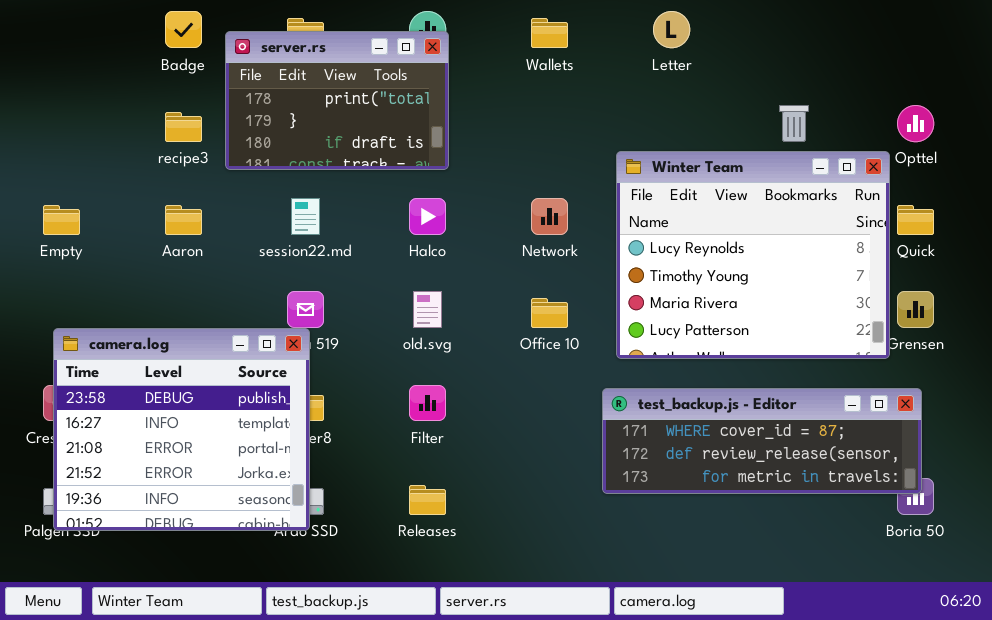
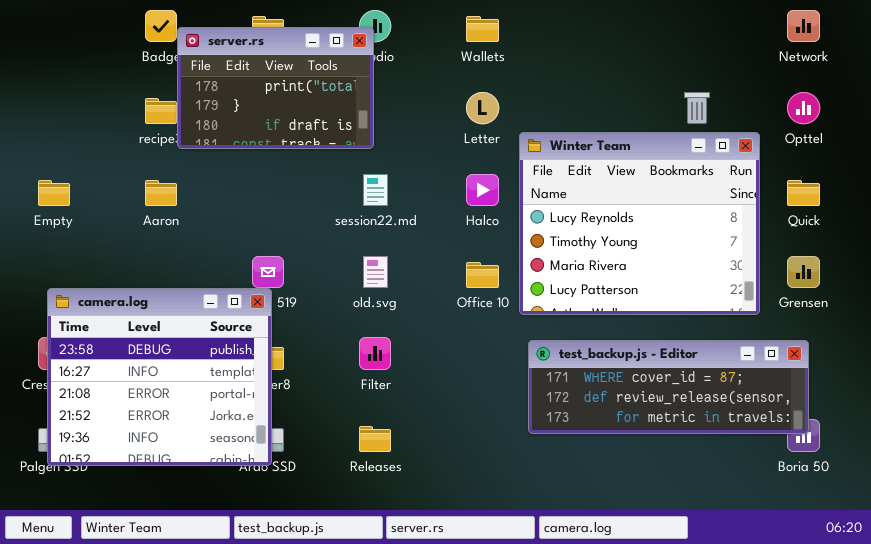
Letter: [653,11,690,48] -> [466,92,499,124], moved
server.rs: [225,31,449,170] -> [177,27,374,149], moved
Winter Team: [616,151,890,359] -> [519,132,760,315], moved
session22.md: [291,198,320,235] -> [363,174,388,206], moved
Halco: [409,198,446,235] -> [466,174,499,206], moved
Network: [531,198,568,235] -> [787,10,820,42], moved

